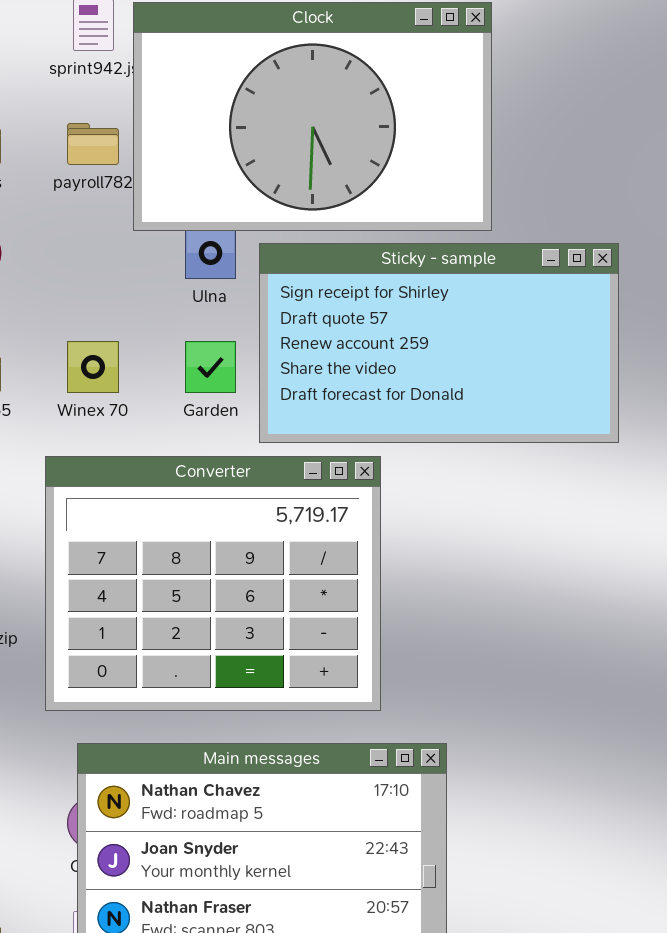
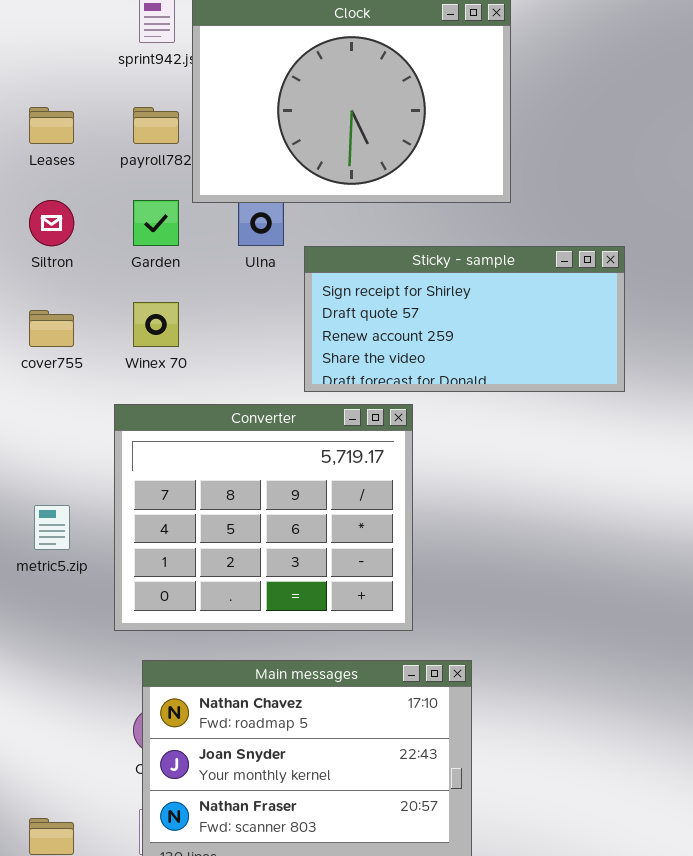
Sticky - sample: [259,243,619,443] -> [304,246,625,392], resized
Garden: [185,341,236,393] -> [133,200,179,246], moved

